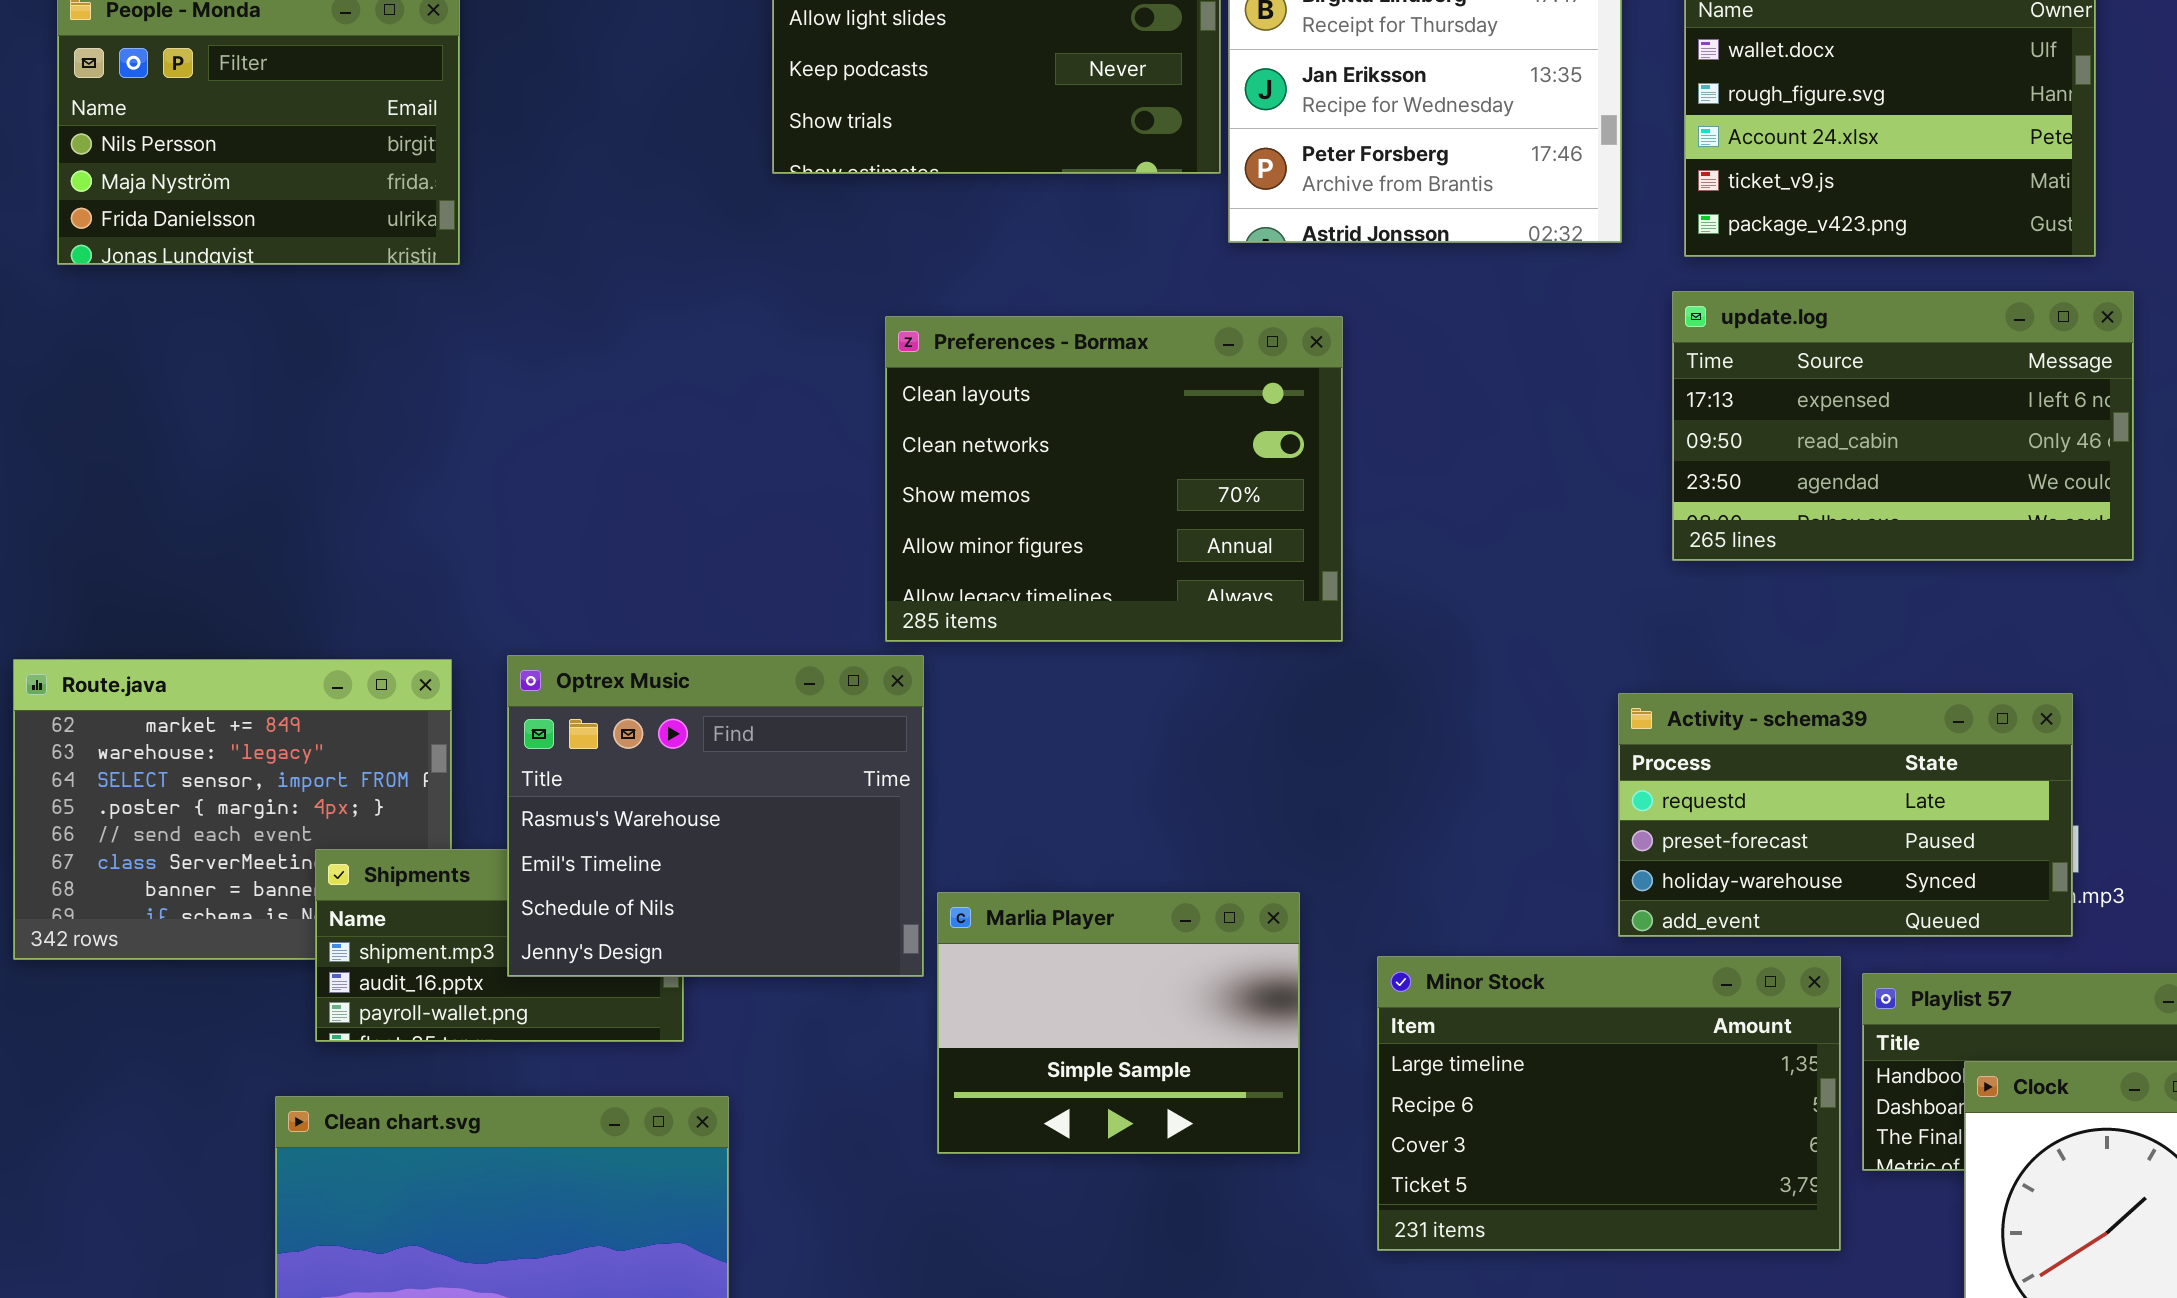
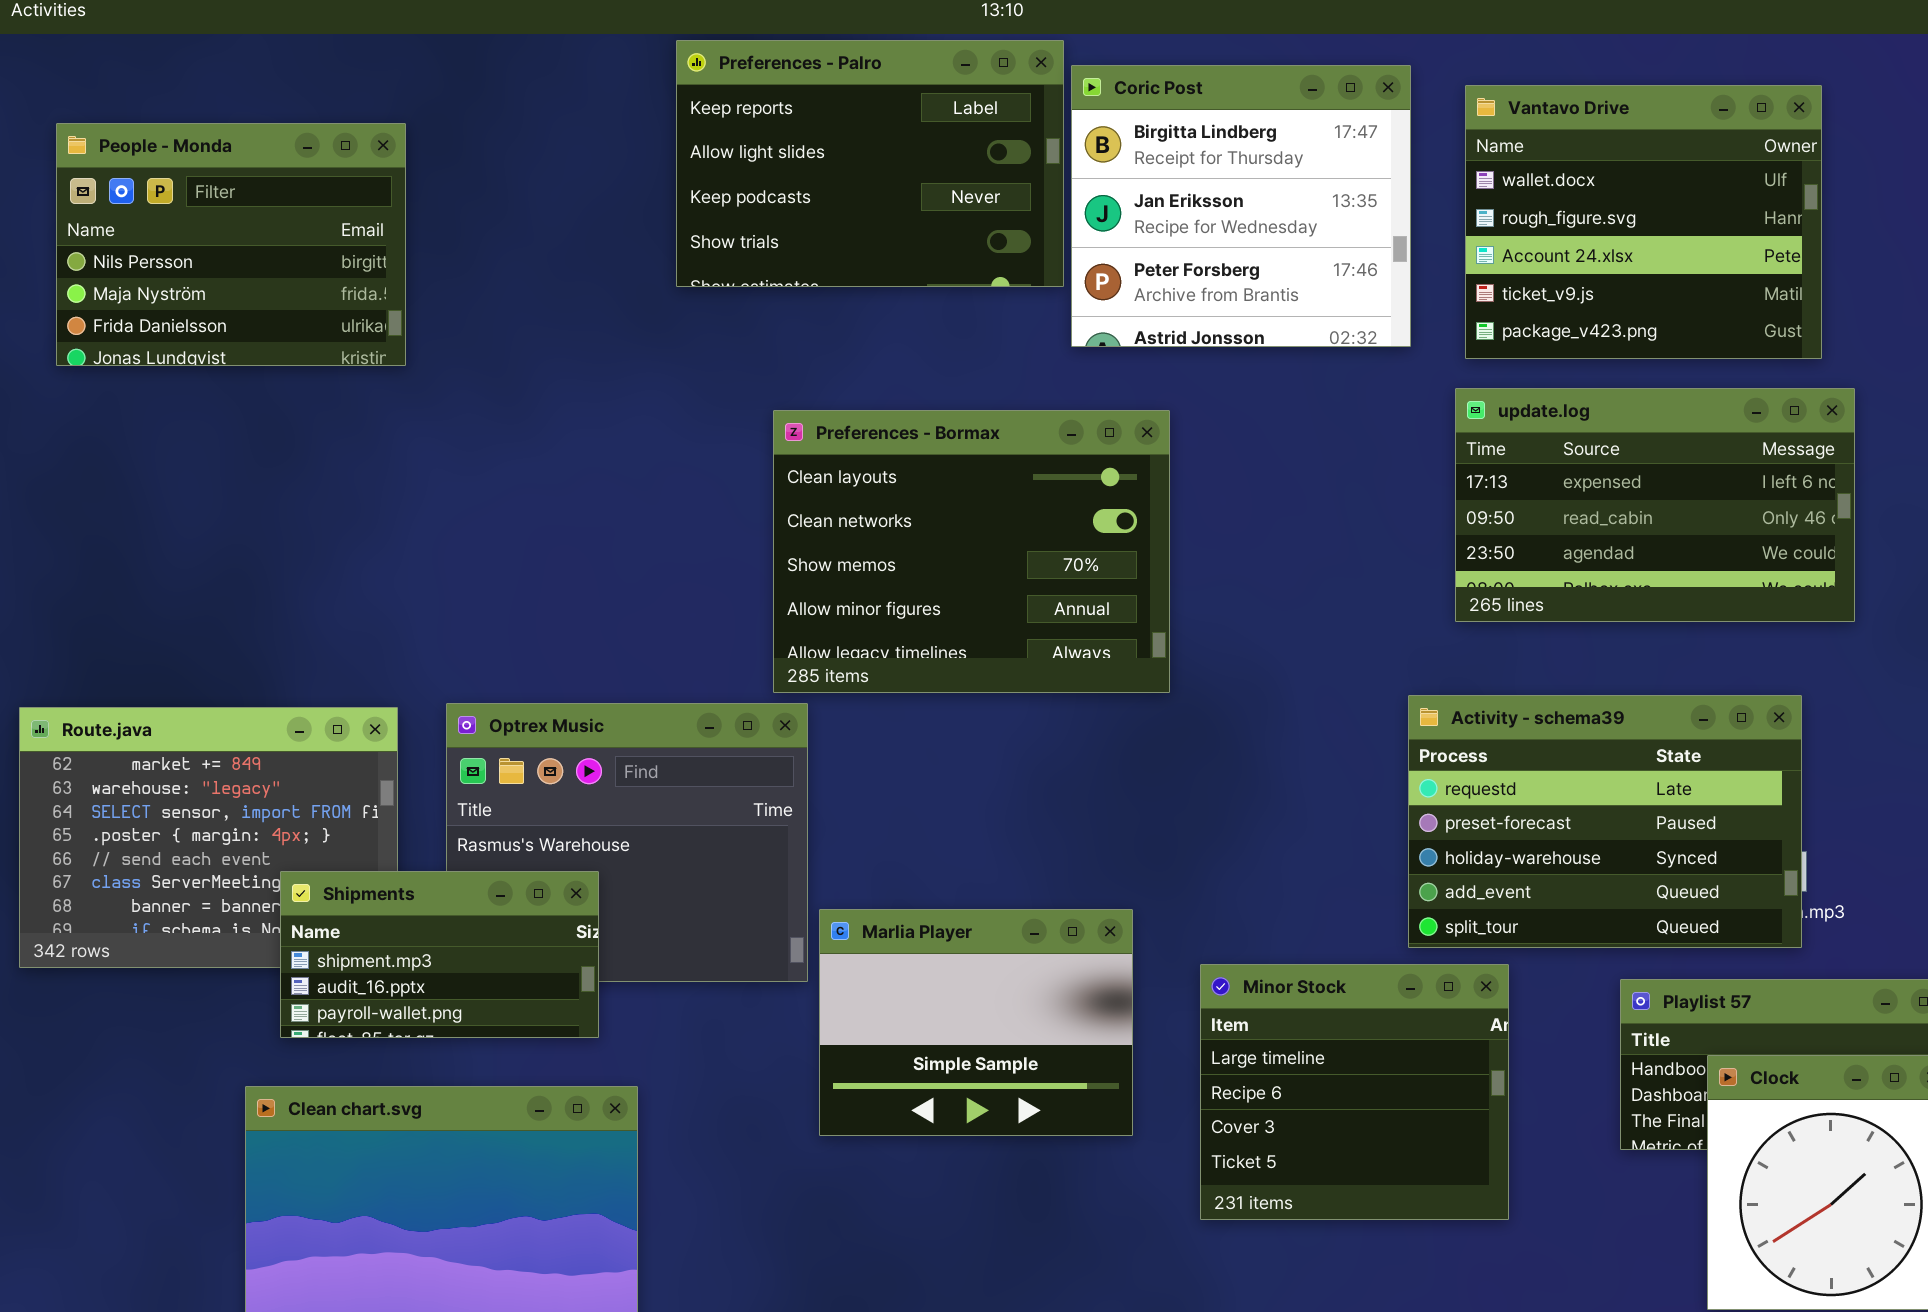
Activity - schema39: [1618,693,2073,937] -> [1408,695,1802,948], resized
Shipments: [315,849,684,1042] -> [280,871,599,1038], raised
Minor Stock: [1377,956,1841,1251] -> [1200,964,1509,1220], resized

